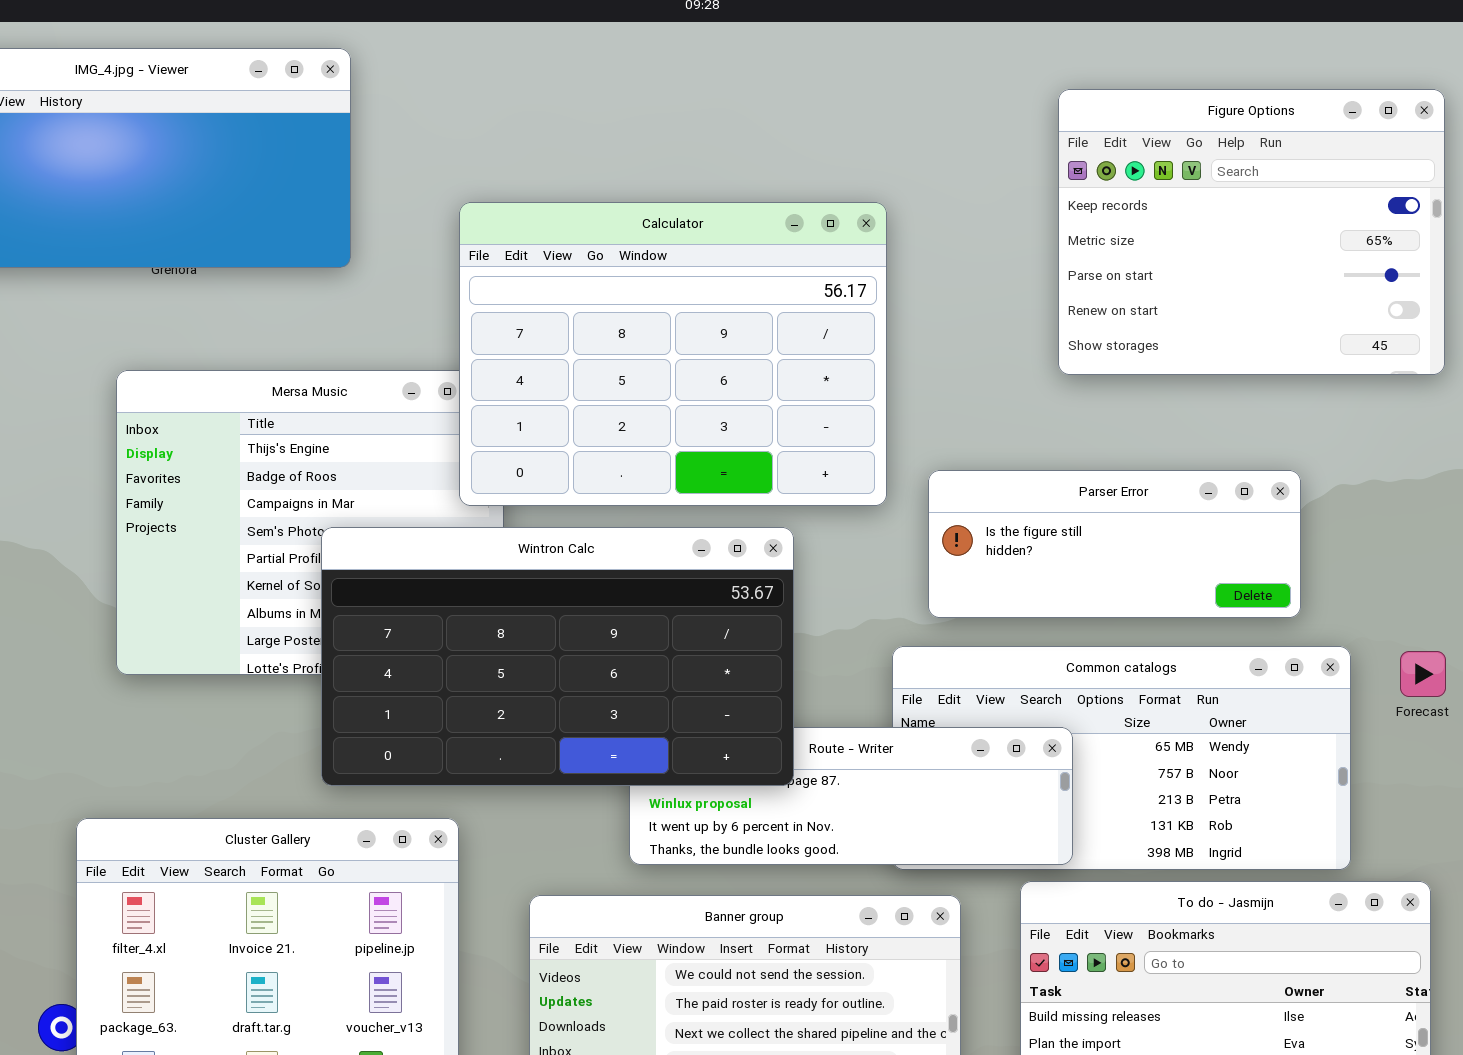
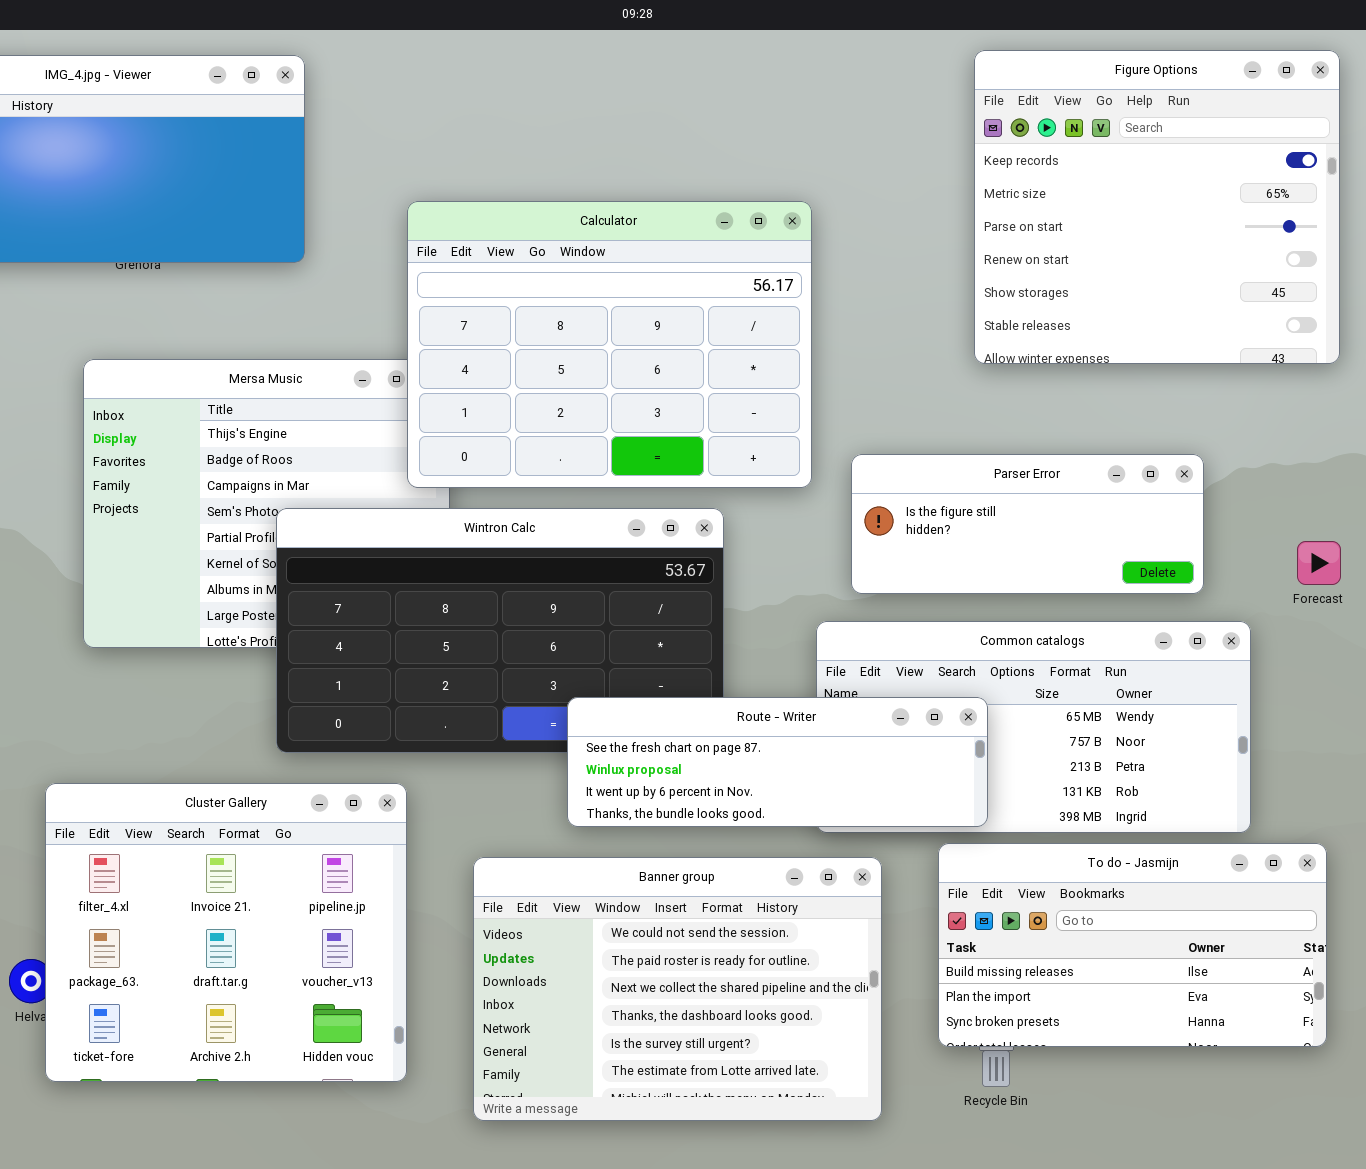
Figure Options: [1058,89,1445,375] -> [974,50,1340,364], resized
Forecast: [1400,651,1446,697] -> [1297,541,1341,585], moved
Route - Writer: [629,727,1073,865] -> [567,697,988,827], raised

